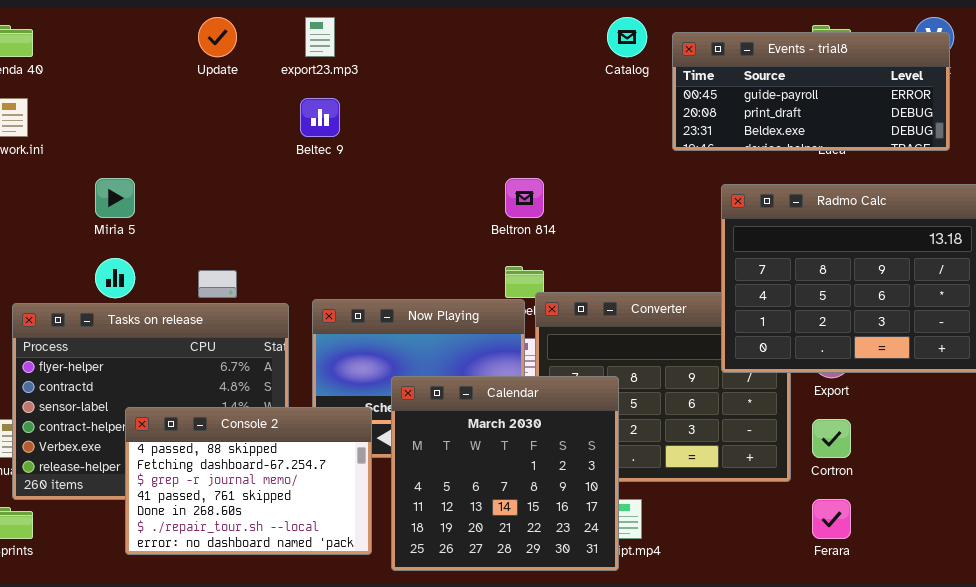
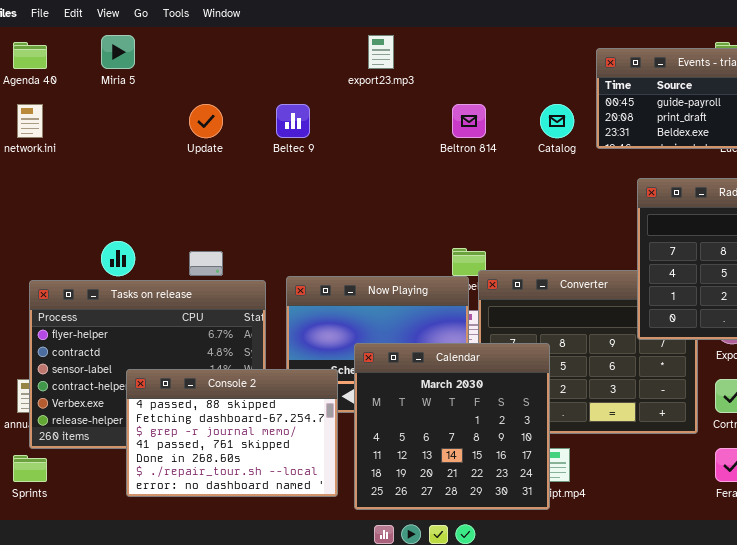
Update: [198,17,237,57] -> [189,104,223,138], moved
export23.mp3: [305,17,335,57] -> [368,35,394,69], moved
Catalog: [607,17,647,57] -> [540,104,574,138], moved
Miria 5: [95,178,135,218] -> [101,35,135,69], moved
Beltron 814: [505,178,544,218] -> [452,104,486,138], moved

